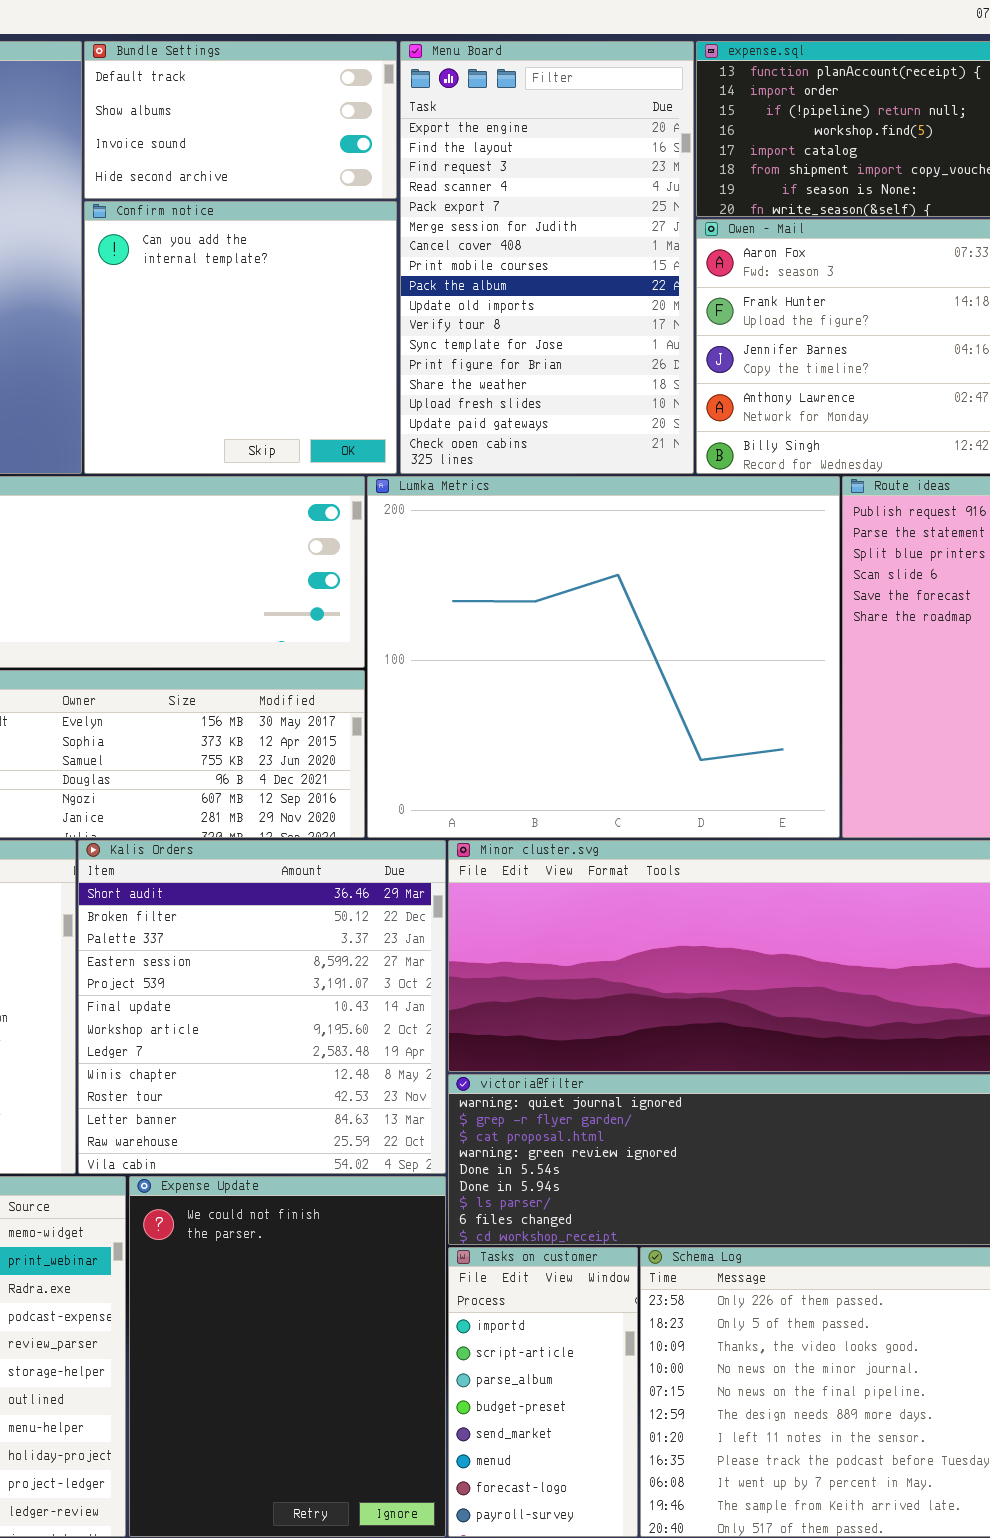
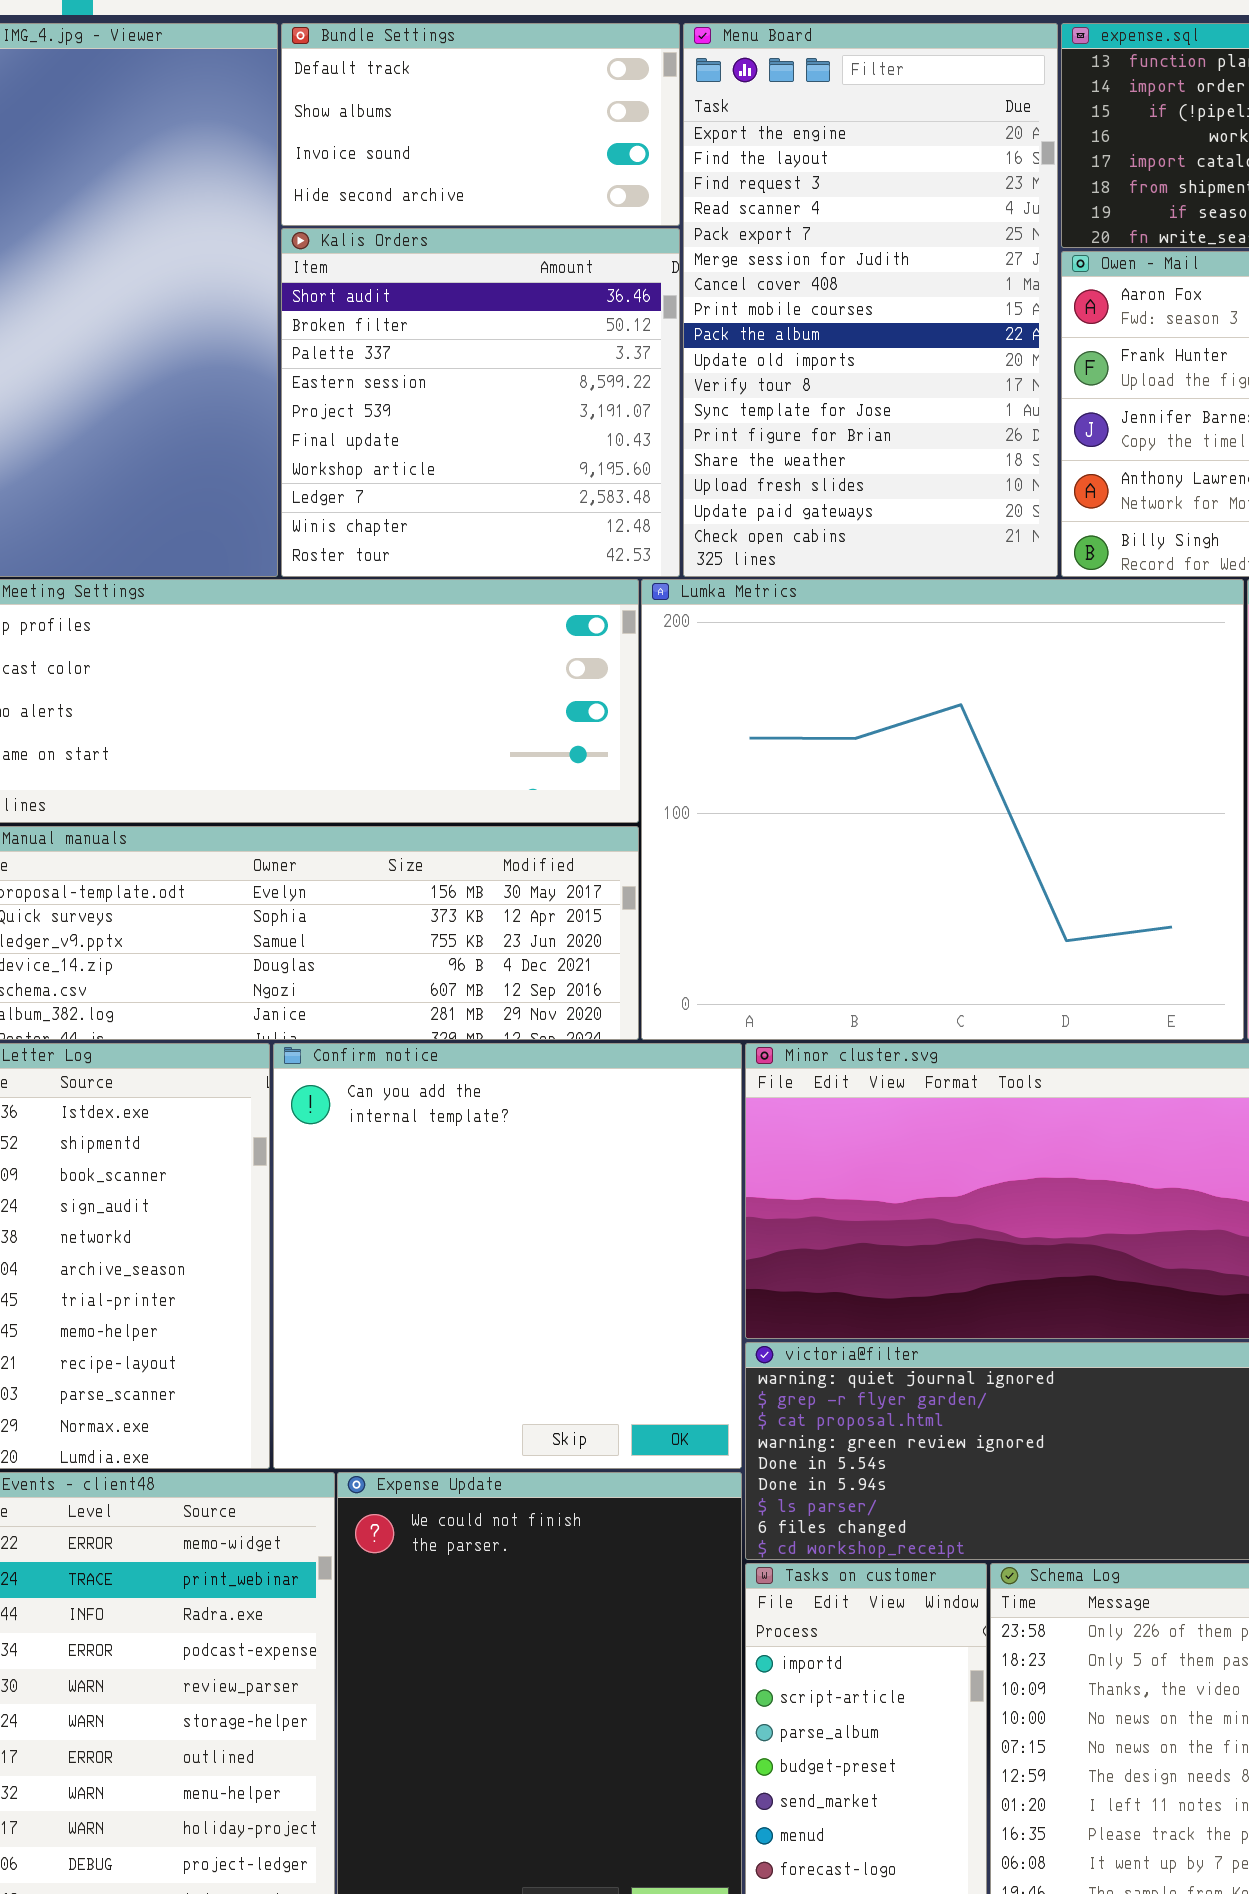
Confirm notice: [84,201,397,474] -> [273,1043,742,1469], moved, resized
Kalis Orders: [78,840,446,1174] -> [281,228,680,577], moved, resized

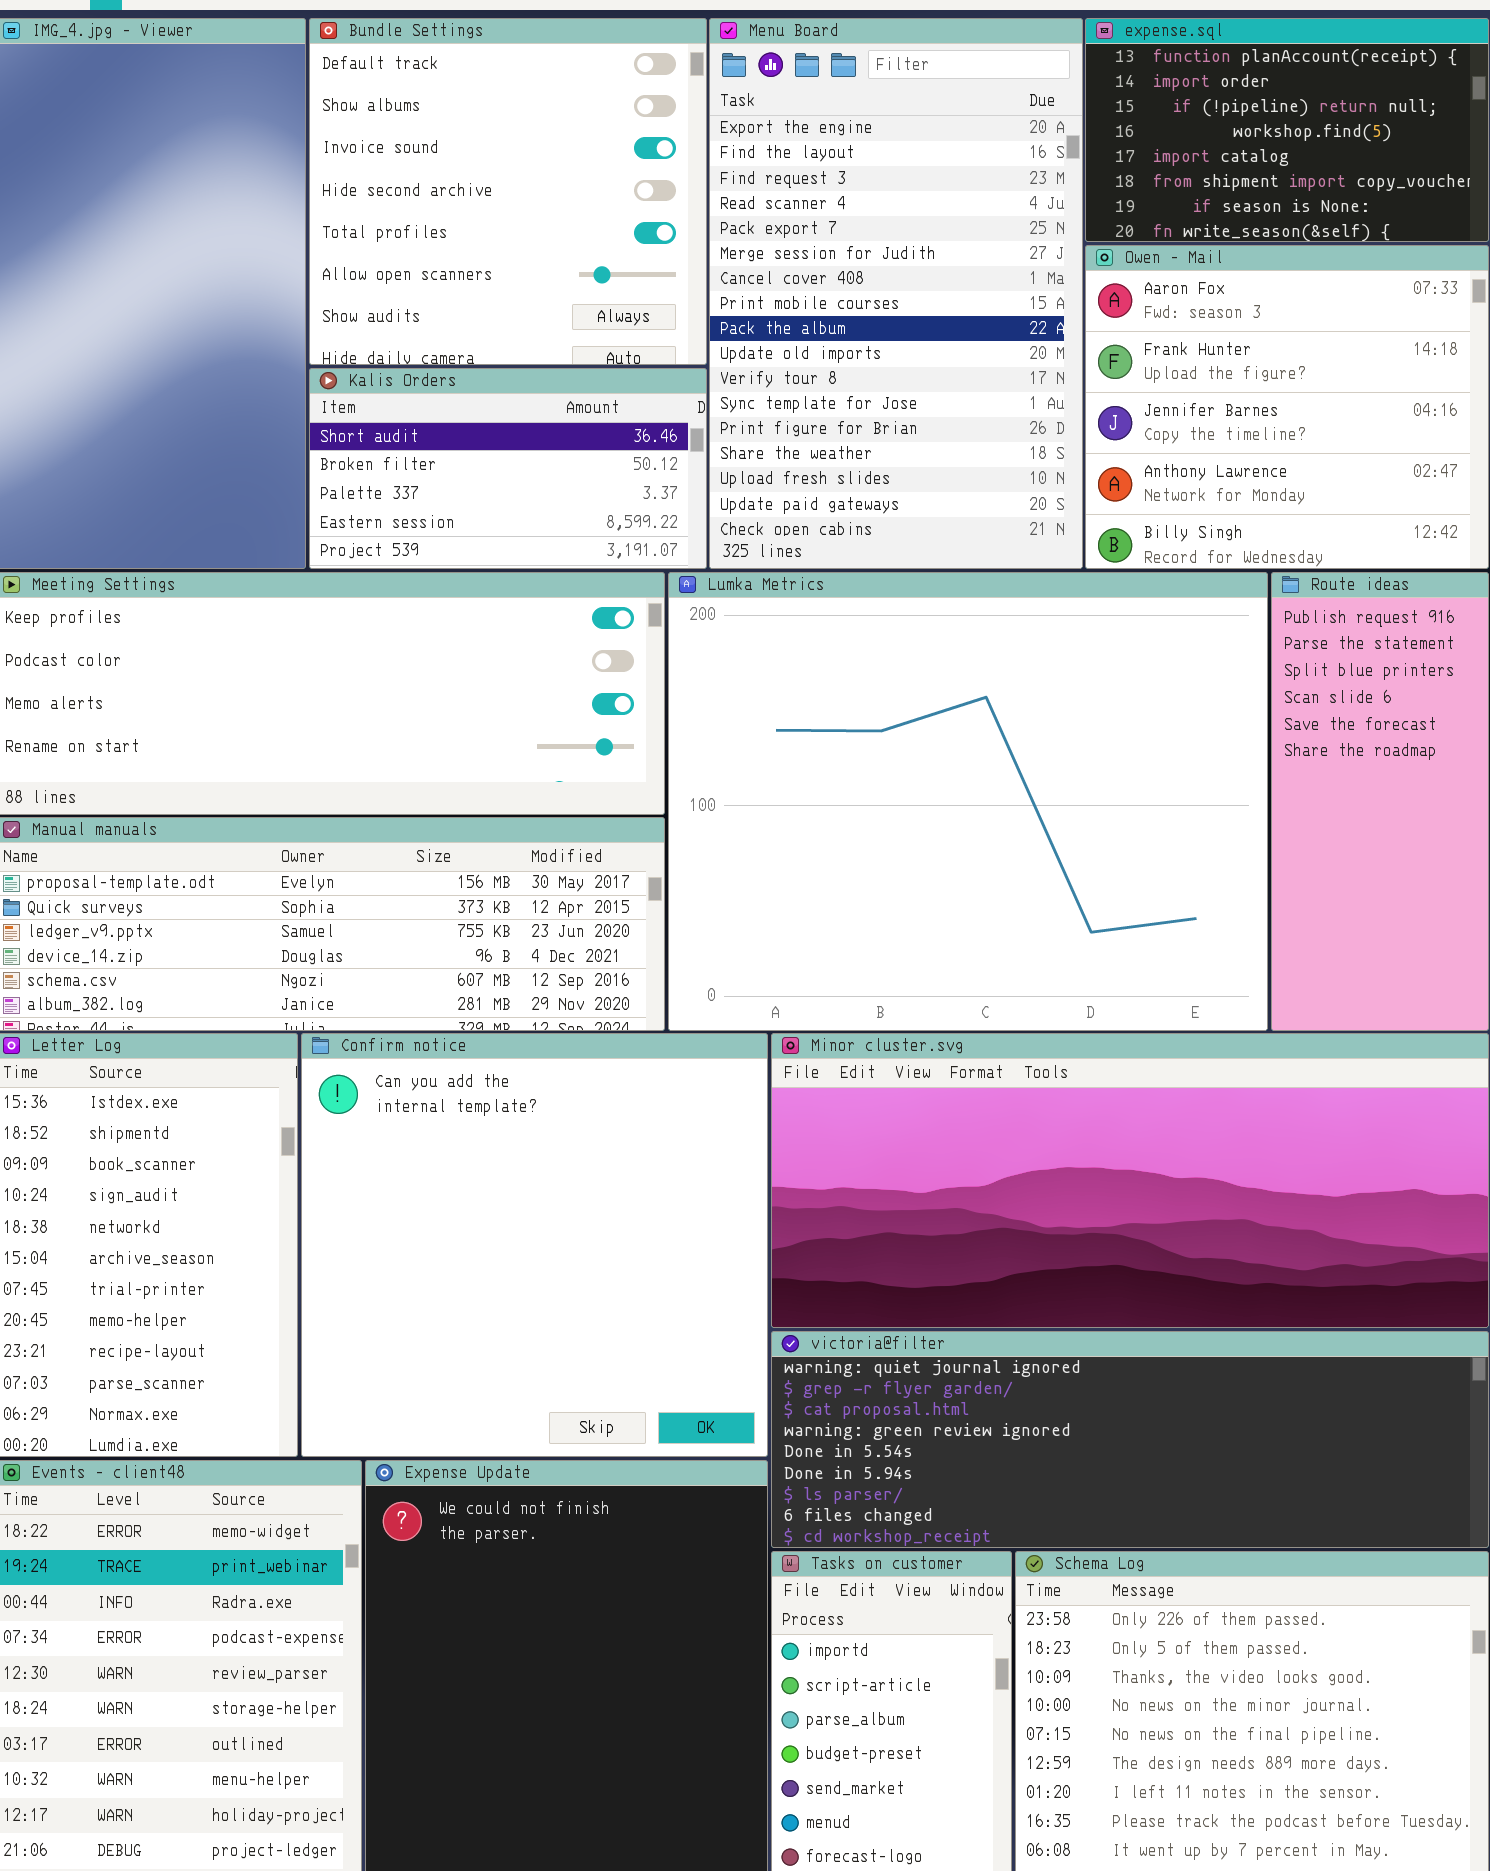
Bundle Settings: [281,23,680,226] -> [309,18,707,365], resized
Kalis Orders: [281,228,680,577] -> [309,368,707,569], resized

